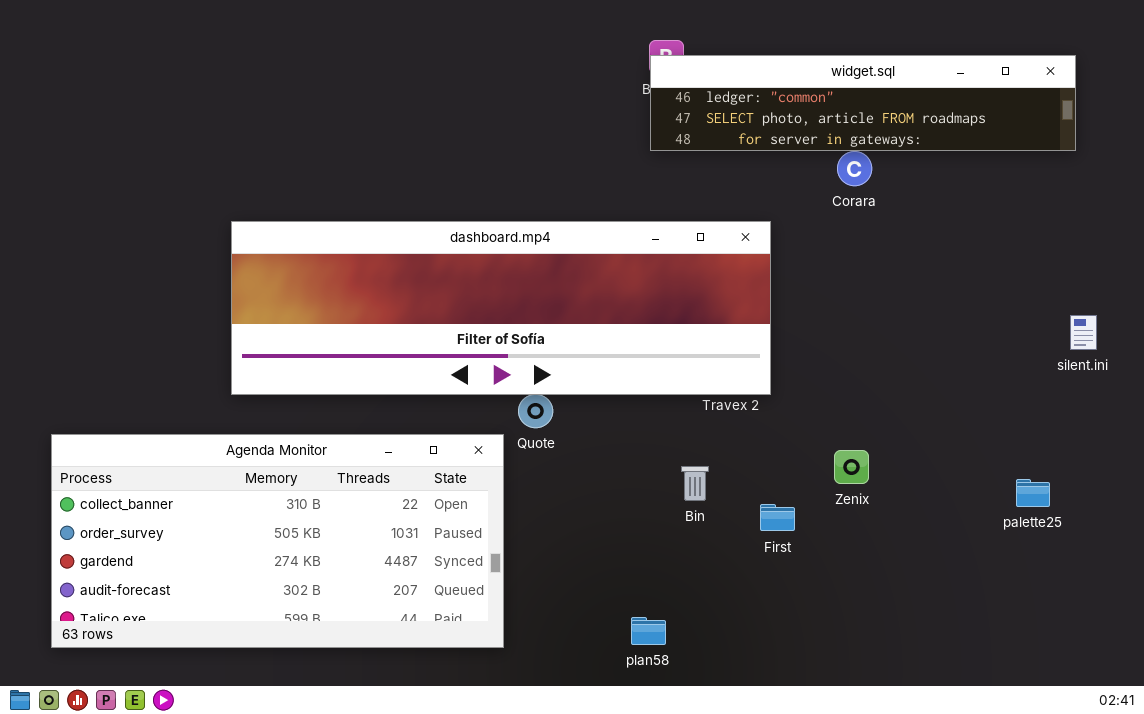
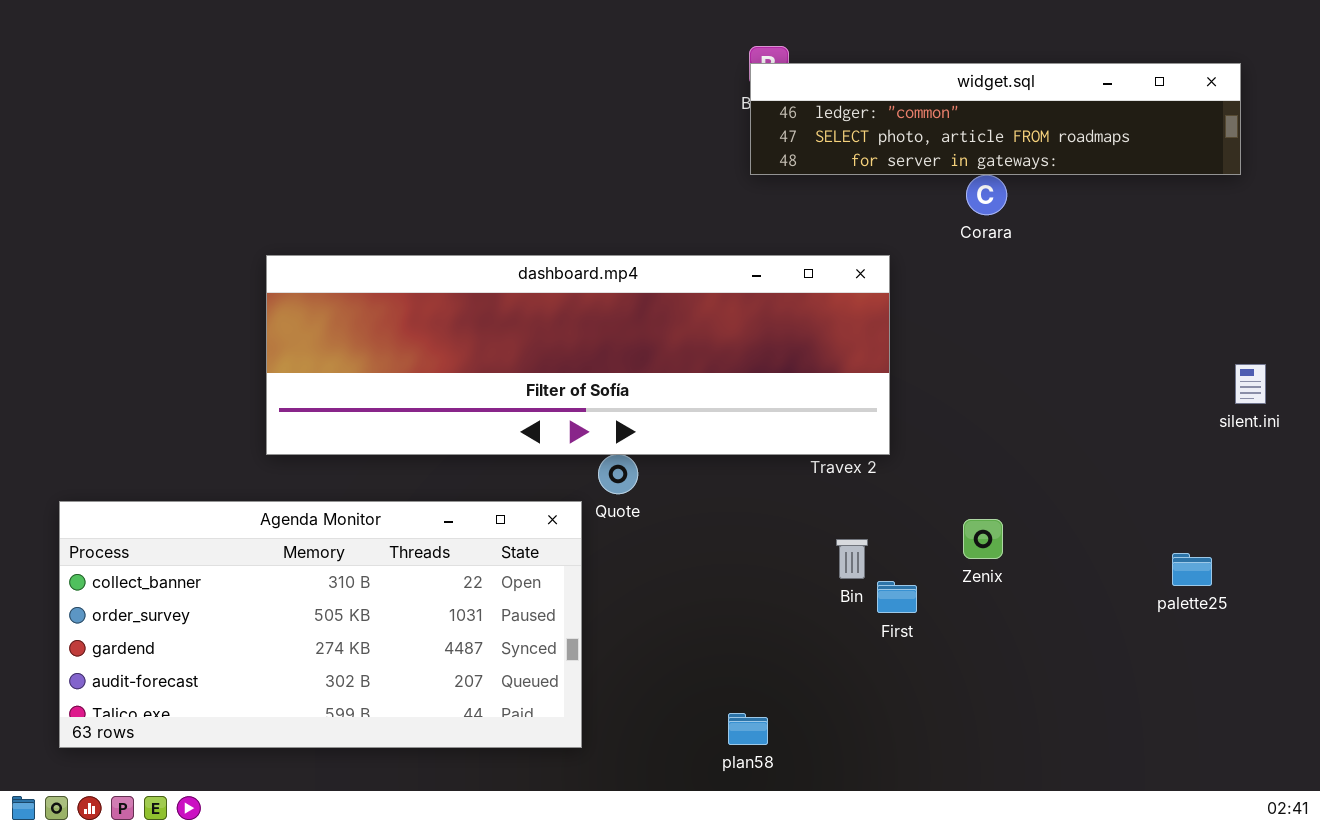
Bin: [681,466,709,501] -> [836,539,868,579], moved

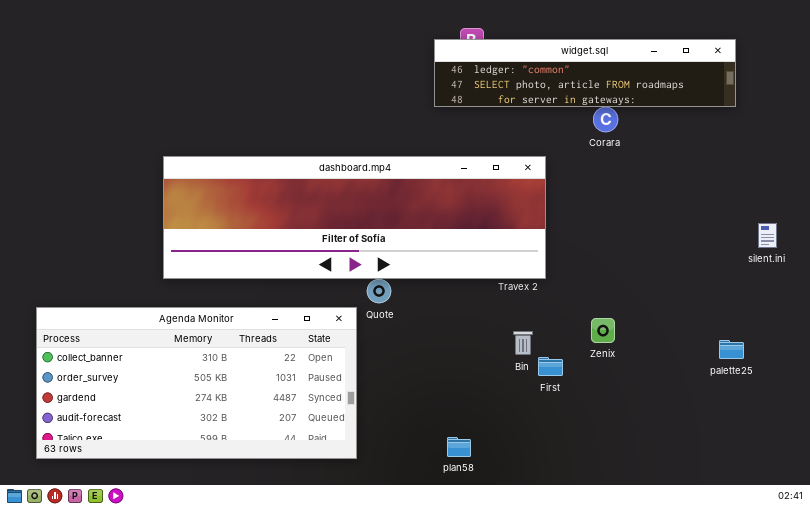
widget.sql: [750,63,1241,175] -> [434,39,736,107], moved

